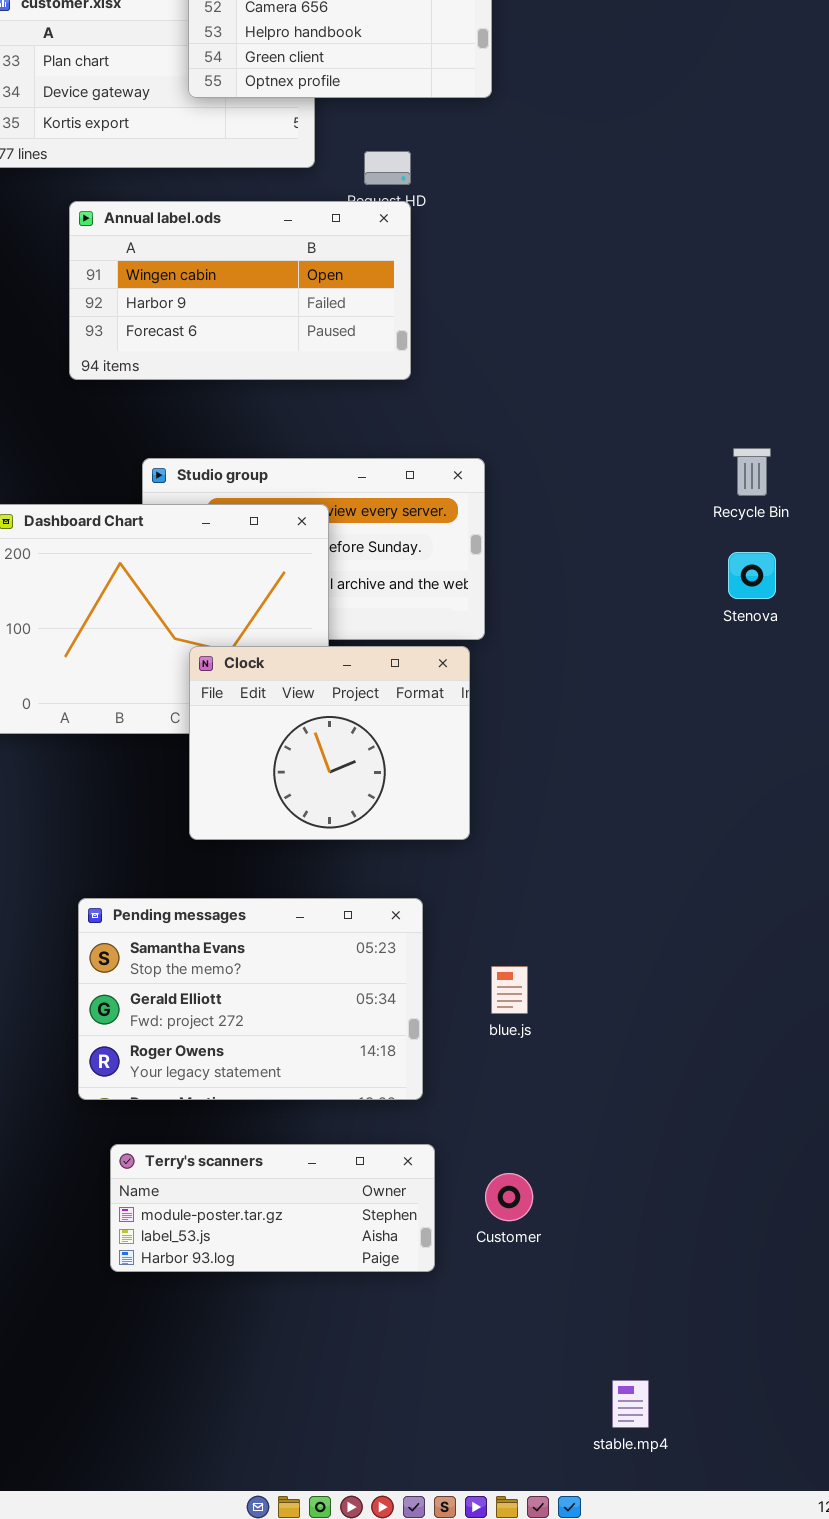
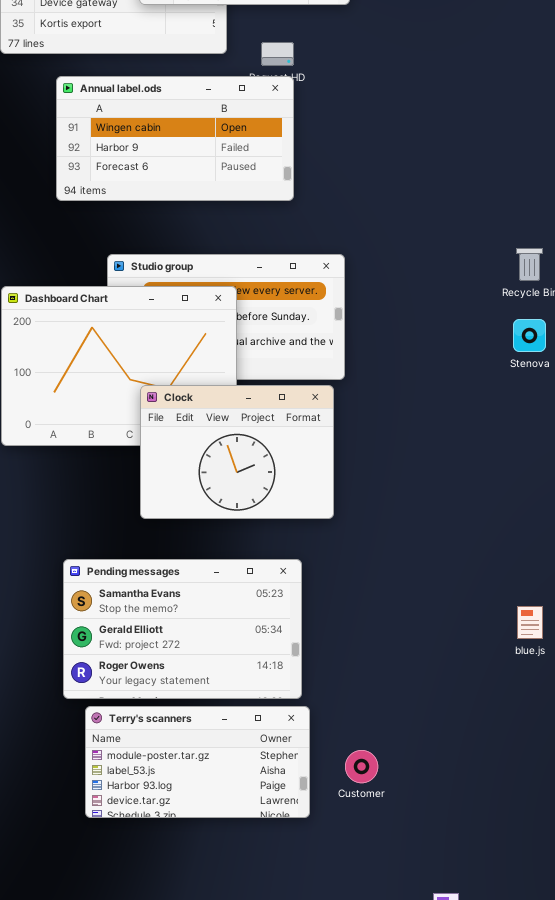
blue.js: [491,966,528,1014] -> [517,606,543,639], moved
Terry's scanners: [110,1144,435,1272] -> [85,706,310,818], resized

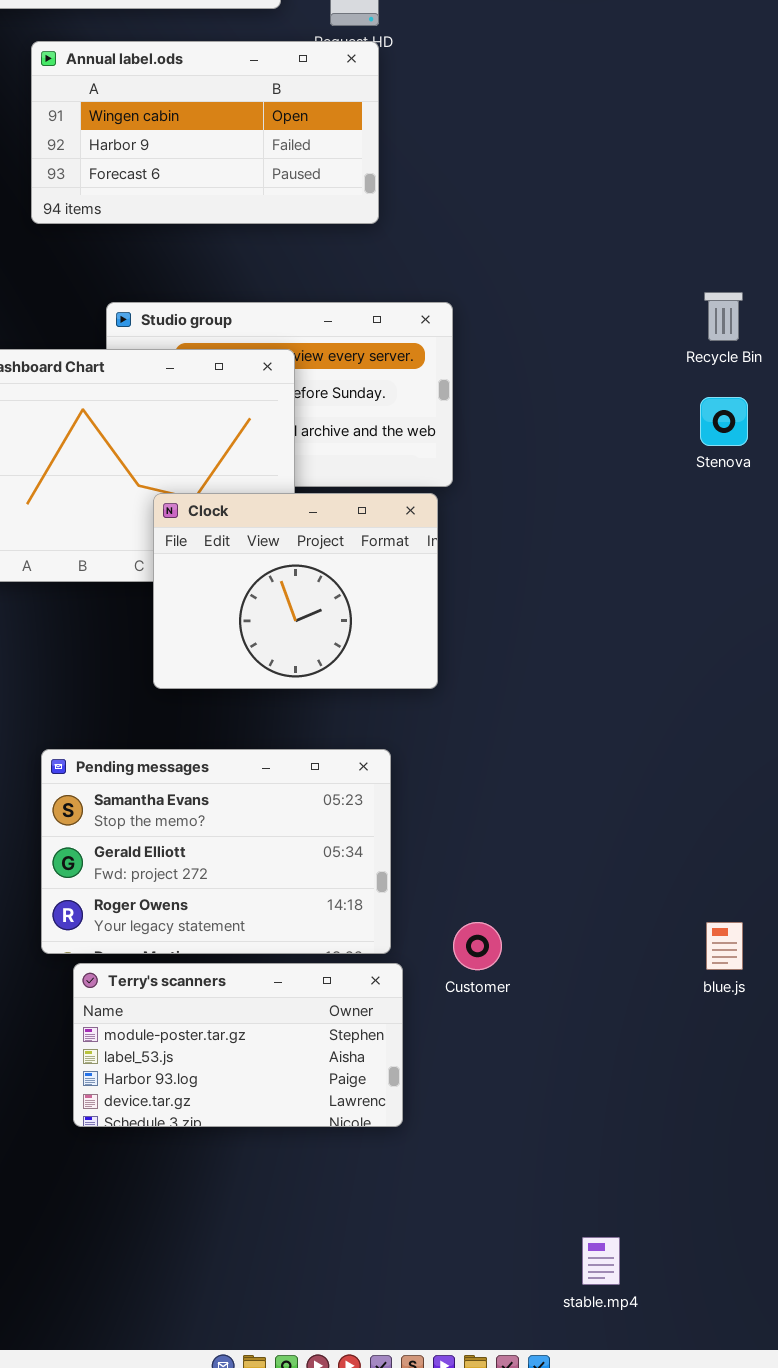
blue.js: [517,606,543,639] -> [706,922,743,970], moved
Customer: [345,750,378,783] -> [453,922,502,970], moved

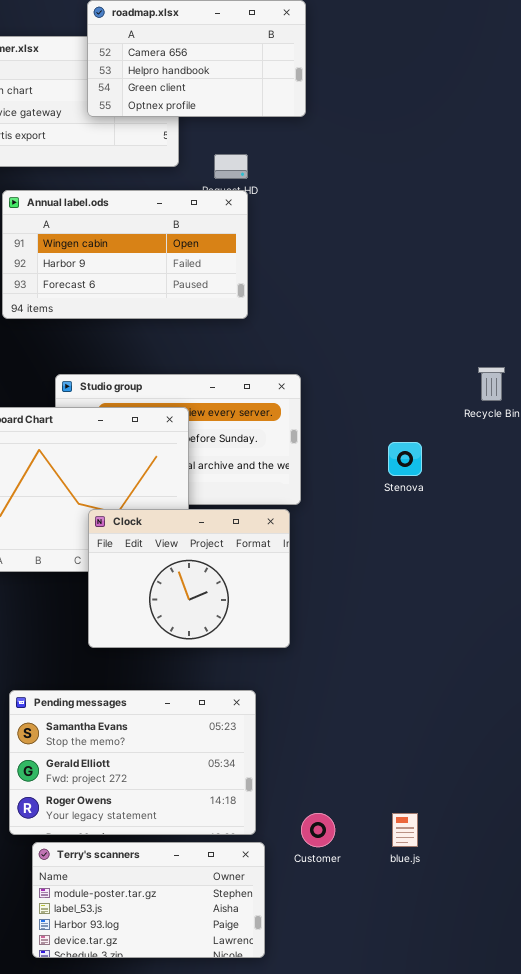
Stenova: [700,397,748,446] -> [388,442,422,476], moved
blue.js: [706,922,743,970] -> [392,813,418,847], moved

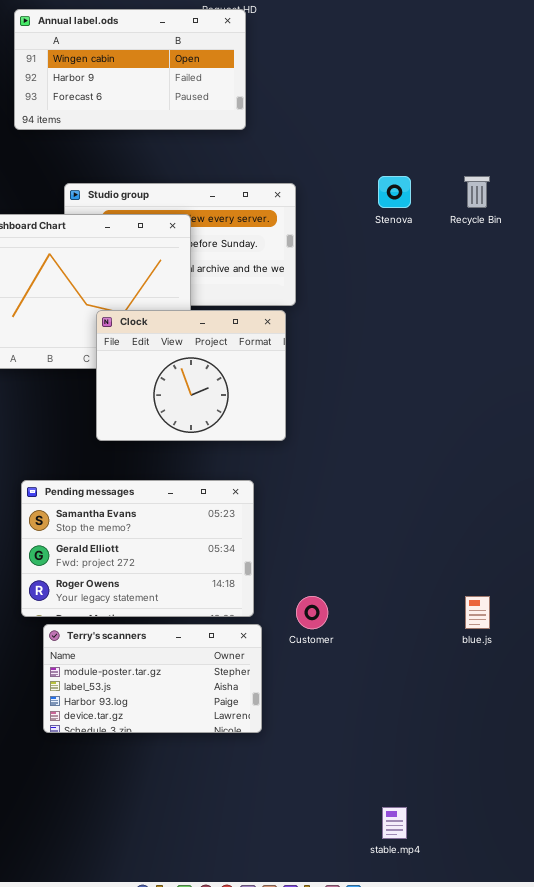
Stenova: [388,442,422,476] -> [378,176,411,208], moved
blue.js: [392,813,418,847] -> [465,596,490,629], moved

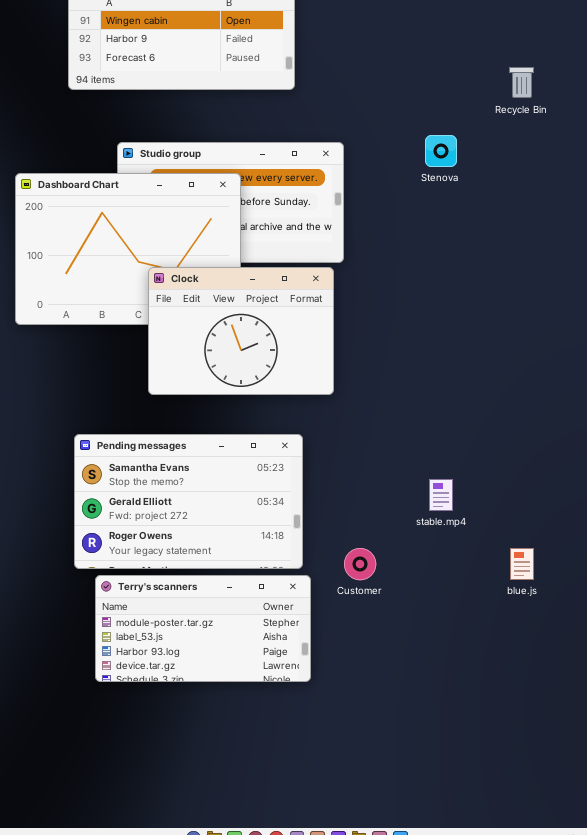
Recycle Bin: [464,176,490,208] -> [509,67,534,98], moved
stable.mp4: [382,807,407,839] -> [429,479,453,511], moved

